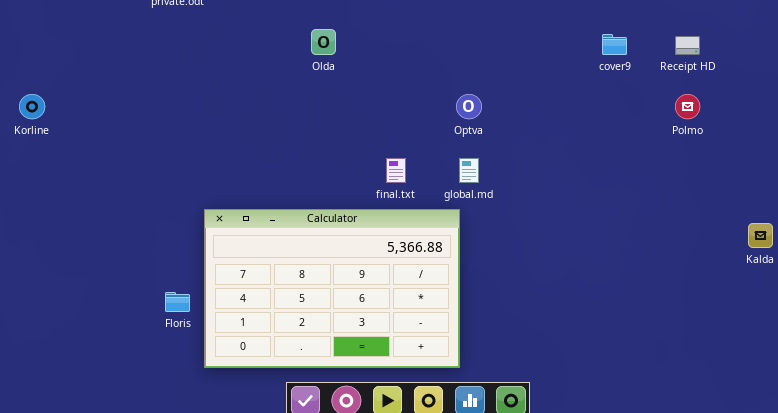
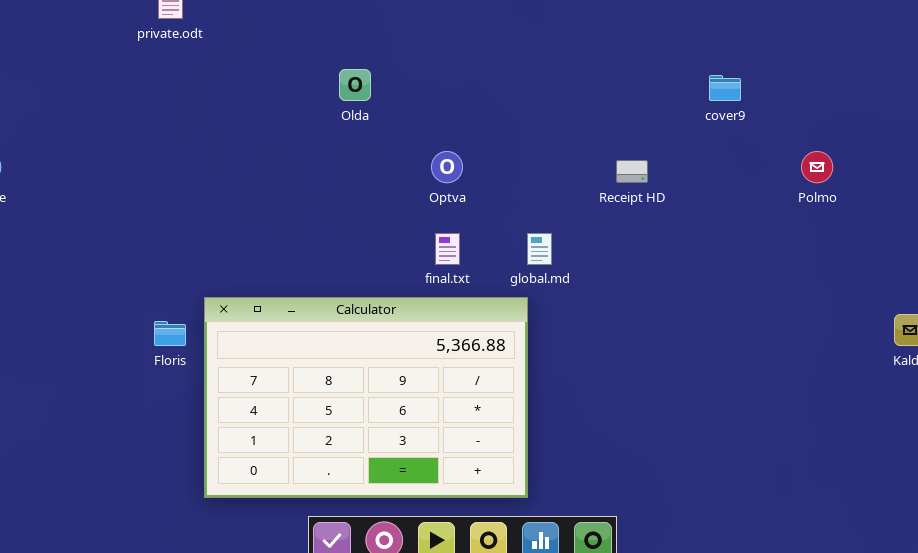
Receipt HD: [675,36,700,55] -> [616,160,648,183], moved
Optva: [456,94,482,119] -> [431,151,463,183], moved
Floris: [165,292,190,312] -> [154,321,186,346], moved

